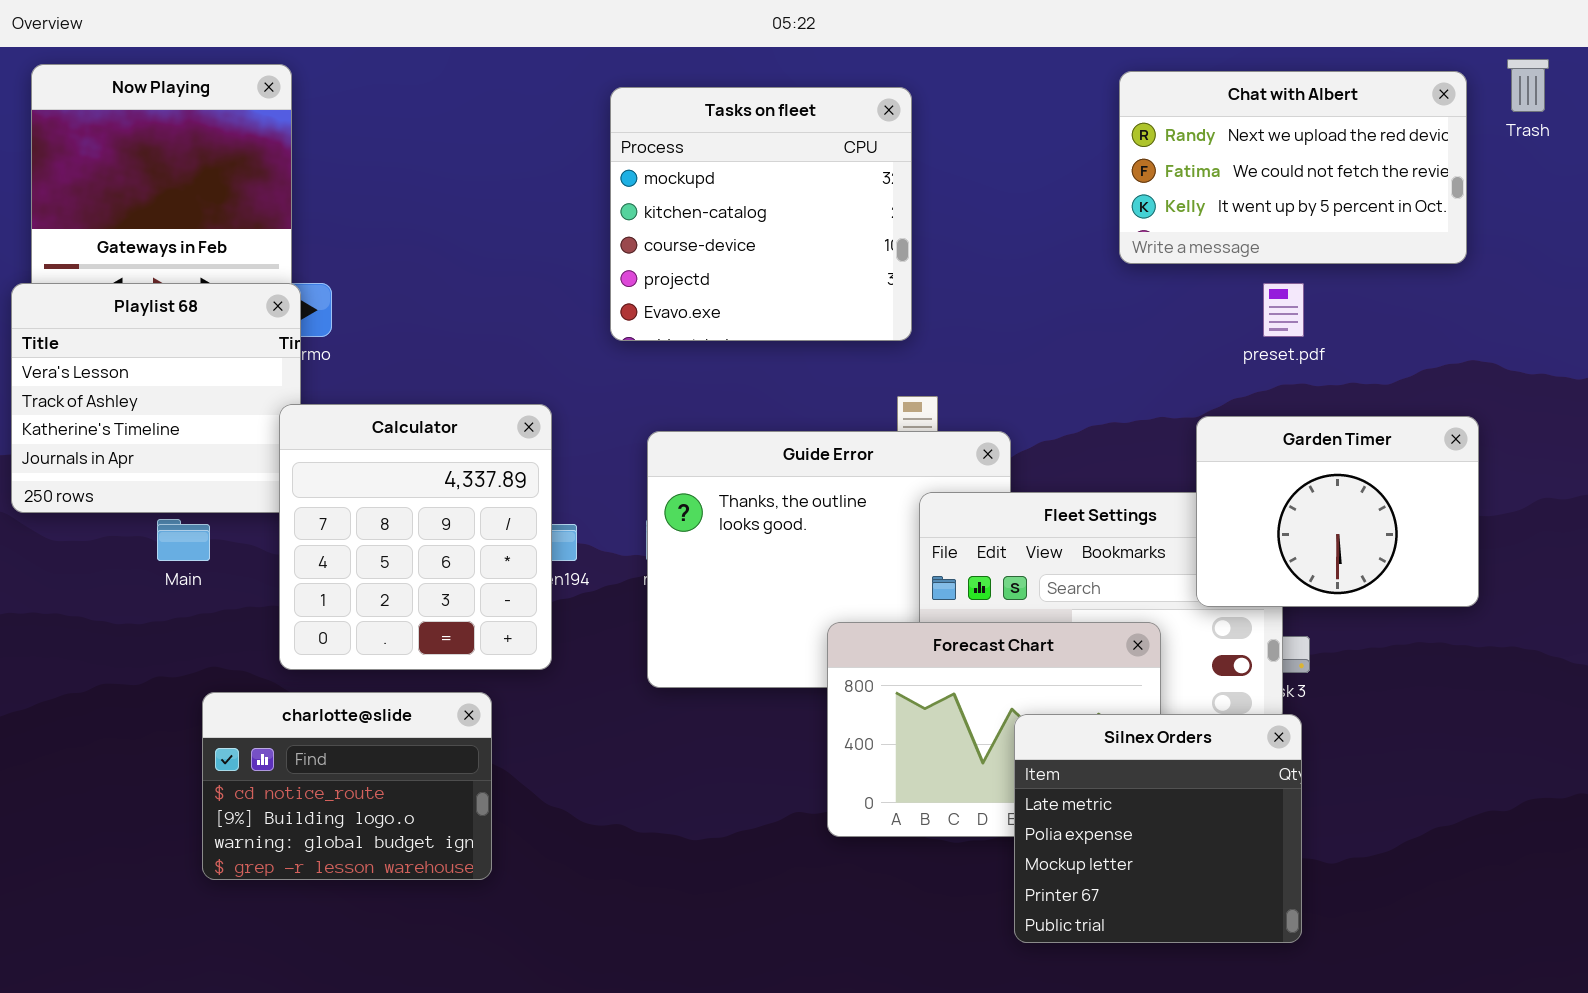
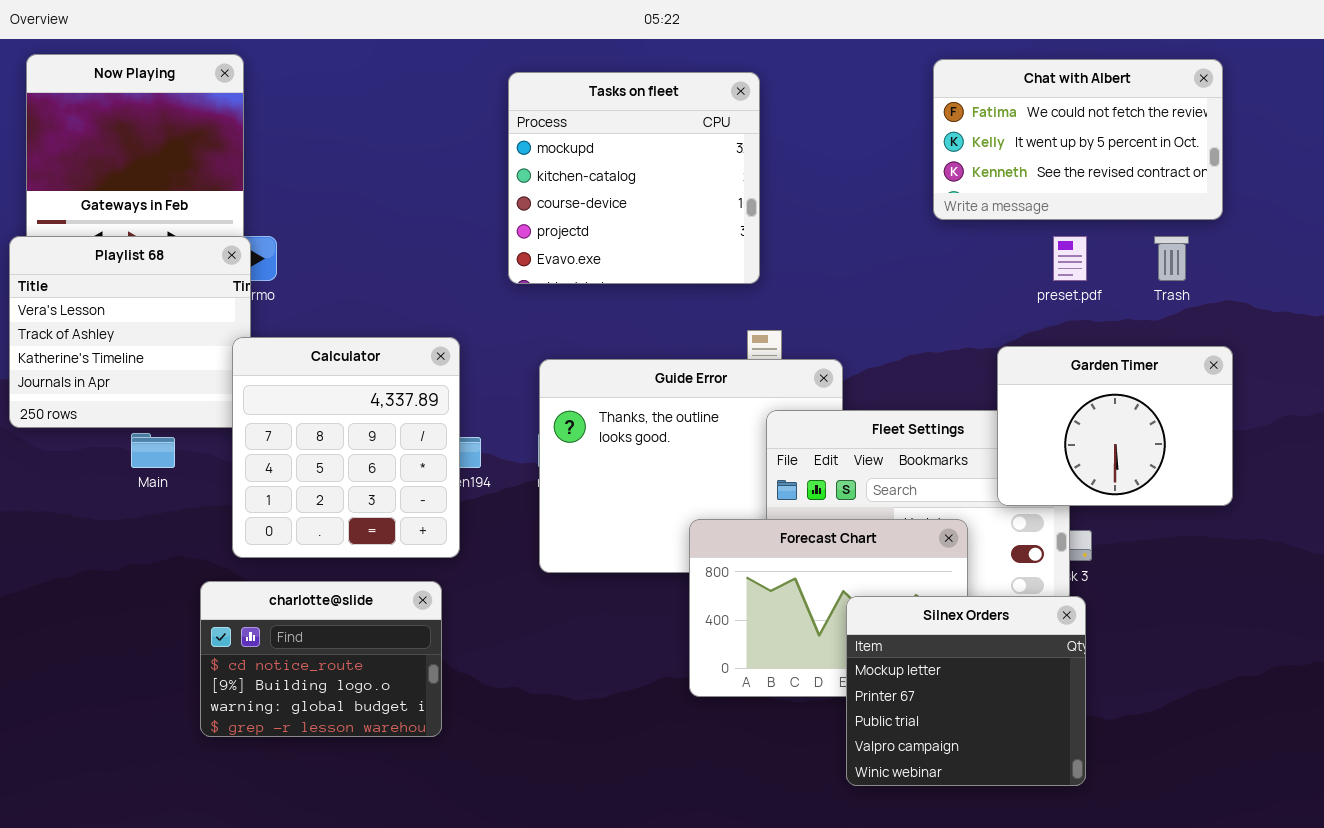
Trash: [1507,59,1549,112] -> [1154,236,1189,281], moved
Chat with Albert: [1119,71,1467,264] -> [933,59,1223,220], scrolled down 1 row
charlotte@slide: [202,692,492,880] -> [200,581,442,737], moved
Silnex Orders: [1014,714,1302,943] -> [846,596,1086,786], scrolled down 2 rows

